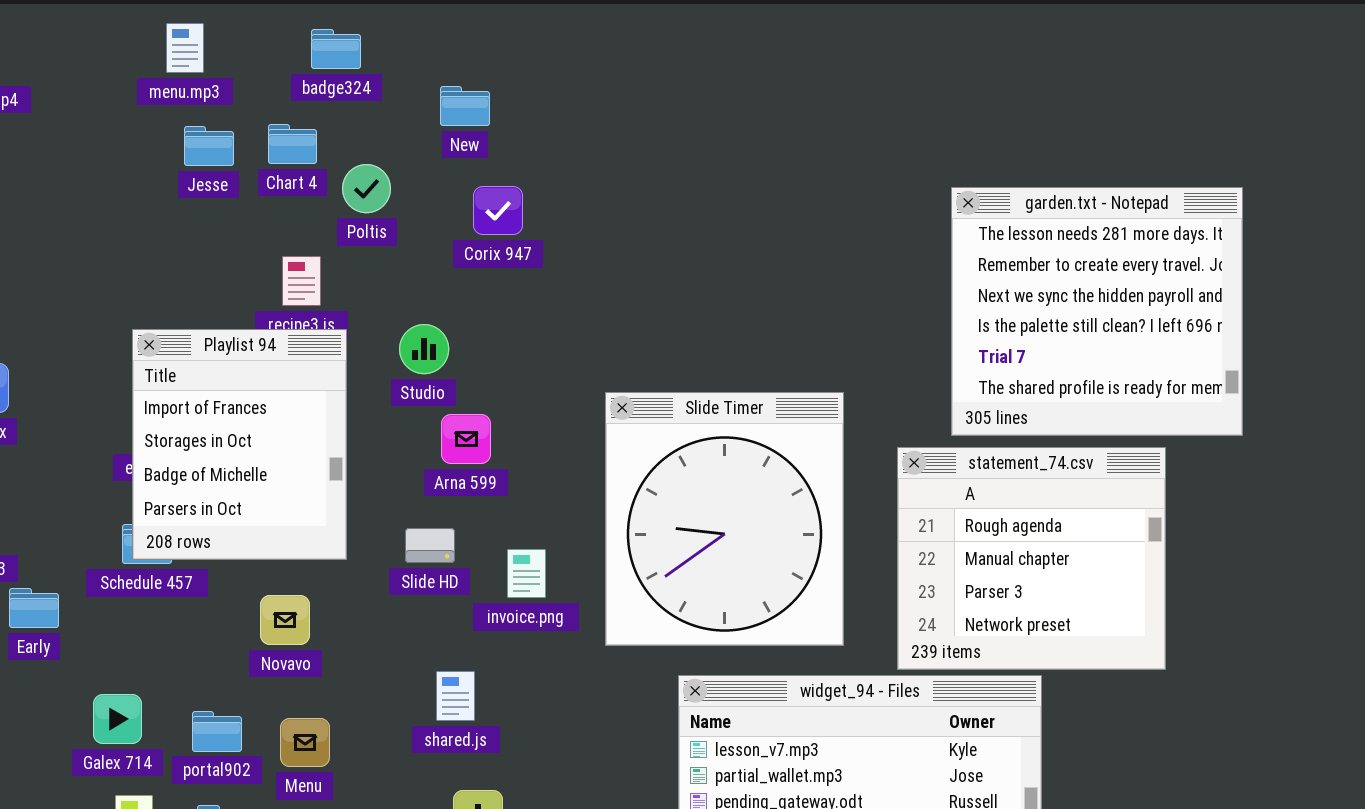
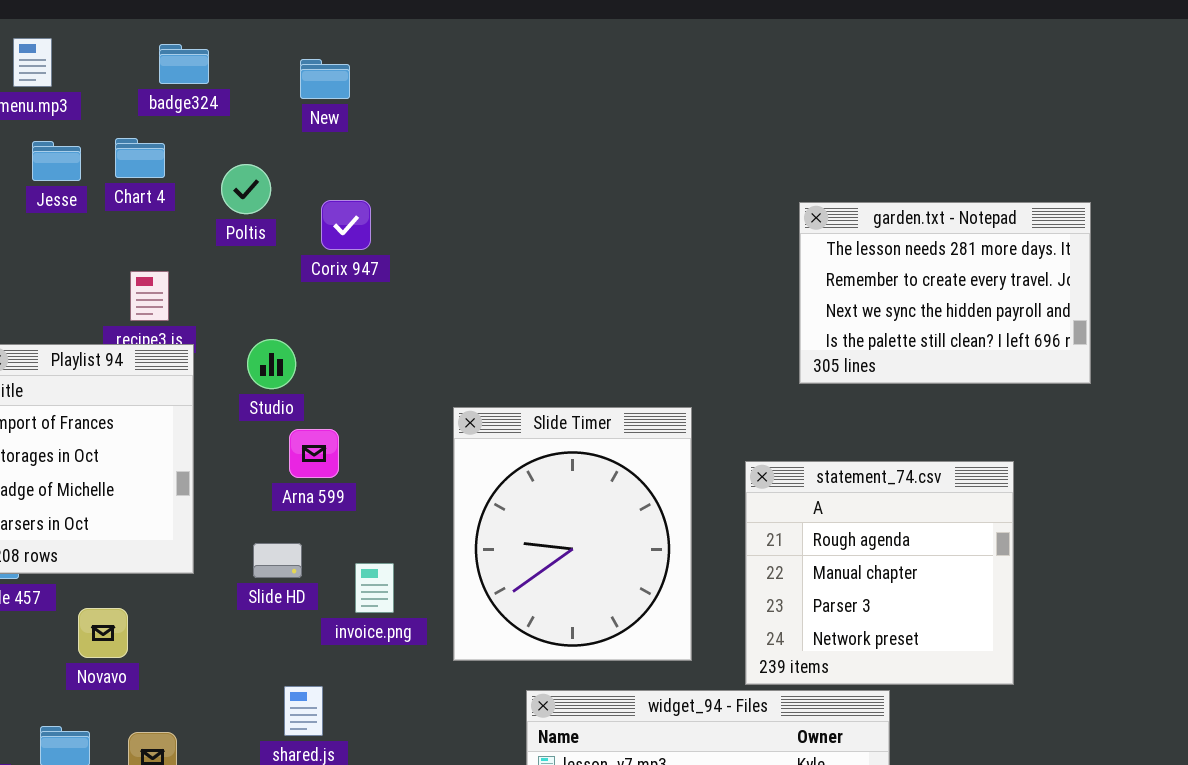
New: [440,86,490,126] -> [300,59,350,99], moved
Poltis: [342,164,391,213] -> [221,164,271,214], moved
garden.txt - Notepad: [951,187,1243,436] -> [799,202,1091,384], resized
Novavo: [260,595,310,645] -> [78,608,128,658], moved

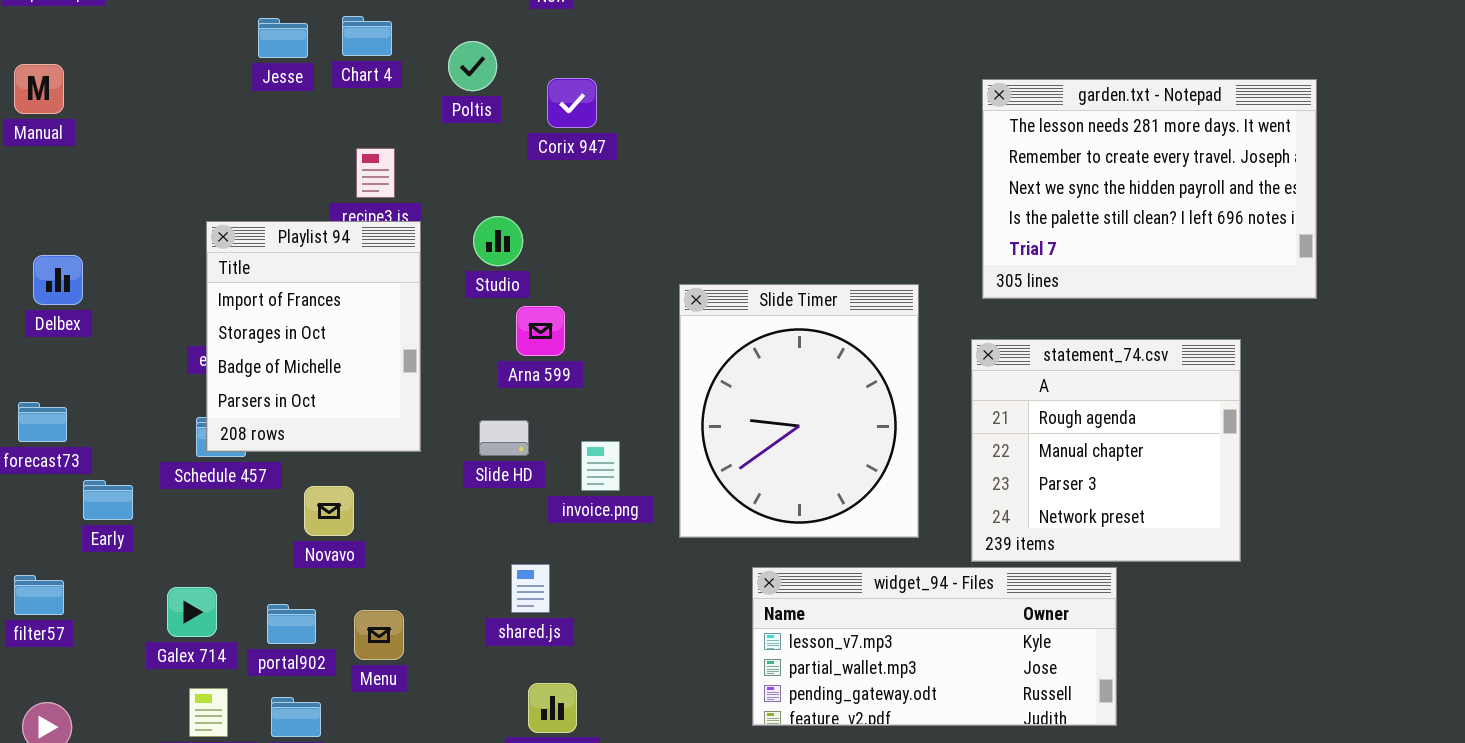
garden.txt - Notepad: [799,202,1091,384] -> [982,79,1317,299], resized

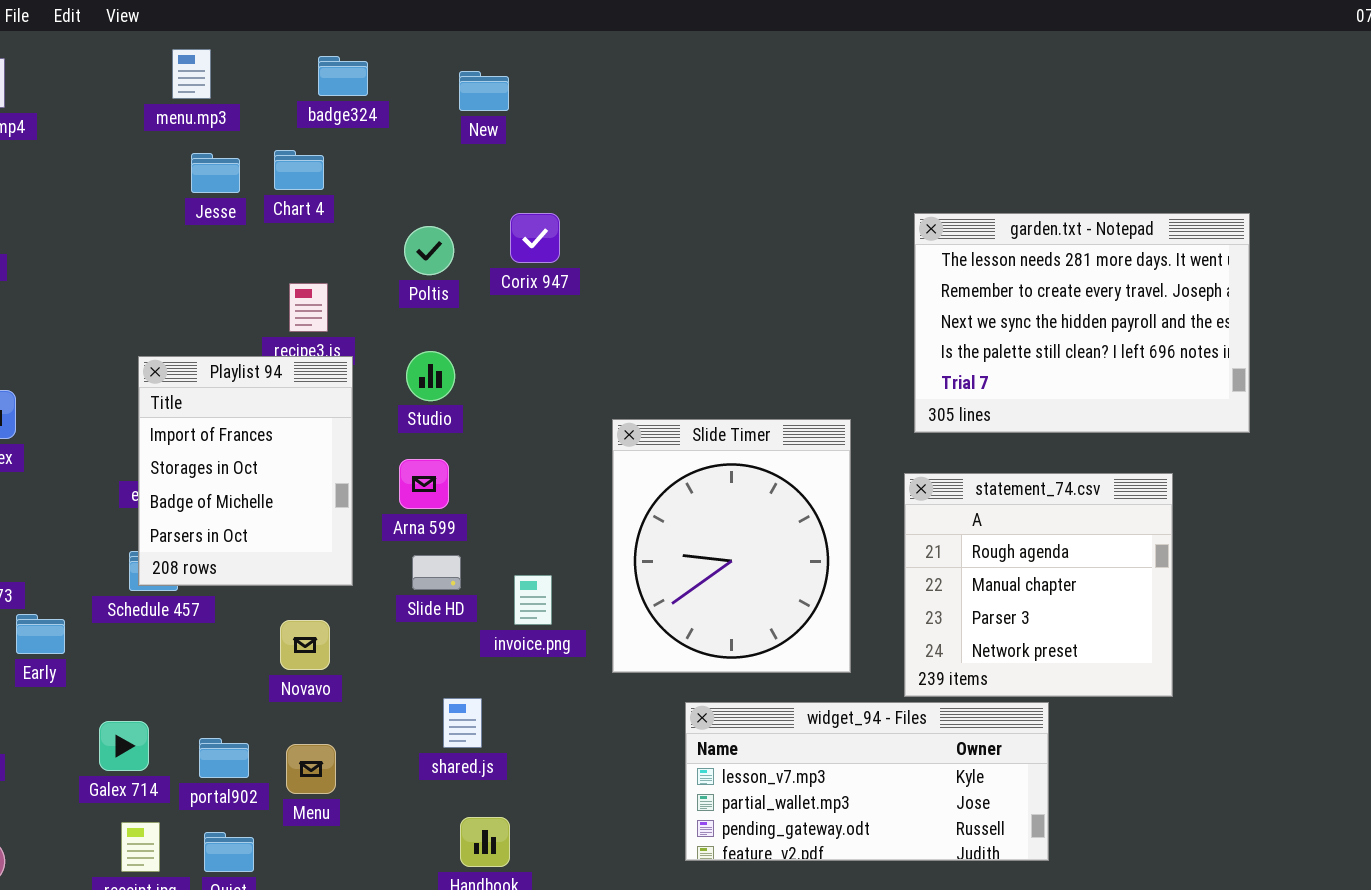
Poltis: [448,41,497,91] -> [404,226,454,275], moved
Corix 947: [547,78,597,128] -> [510,213,560,263], moved
Arna 599: [516,306,565,356] -> [399,459,449,509], moved
Novavo: [304,486,354,536] -> [280,620,330,670], moved

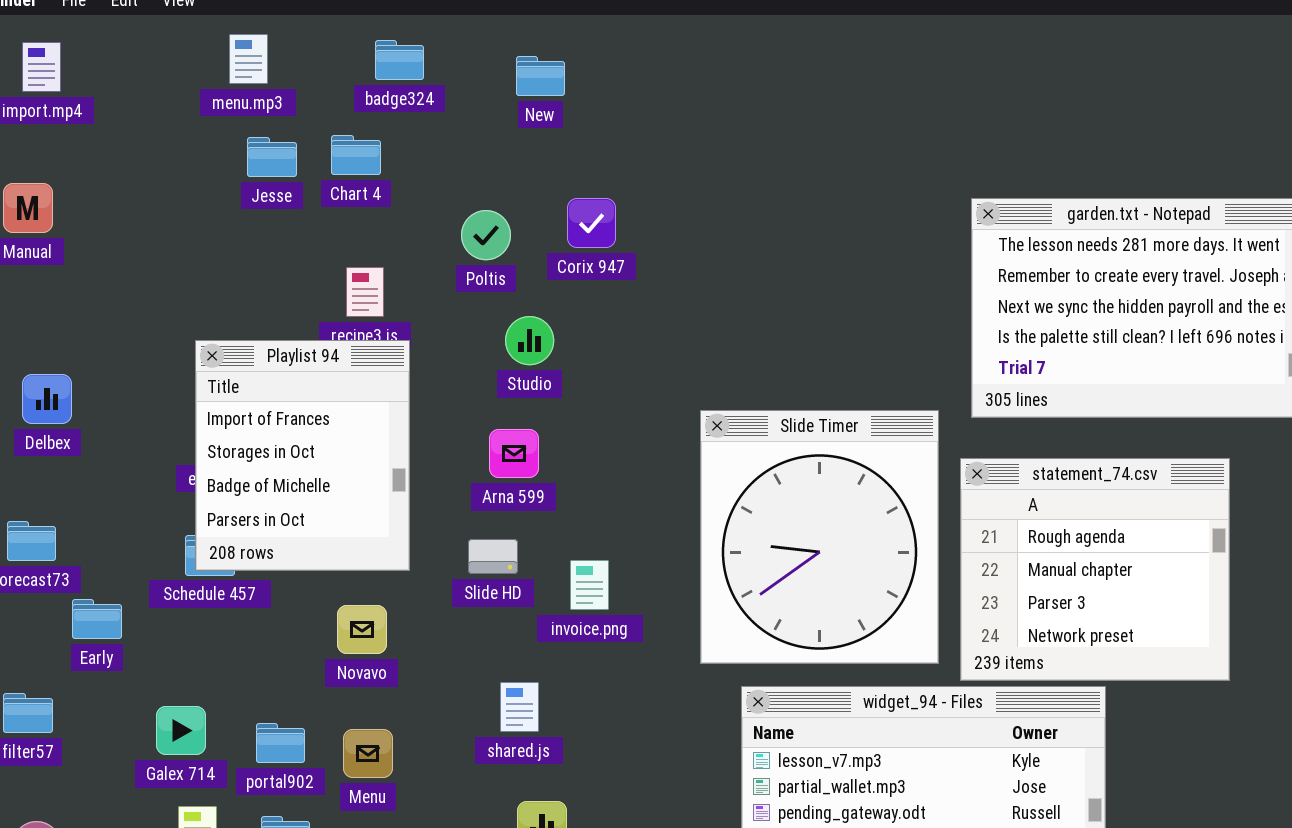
Studio: [406,351,455,401] -> [505,316,554,365], moved
Slide Timer: [612,419,851,673] -> [700,410,939,664], moved
Arna 599: [399,459,449,509] -> [489,429,539,478], moved

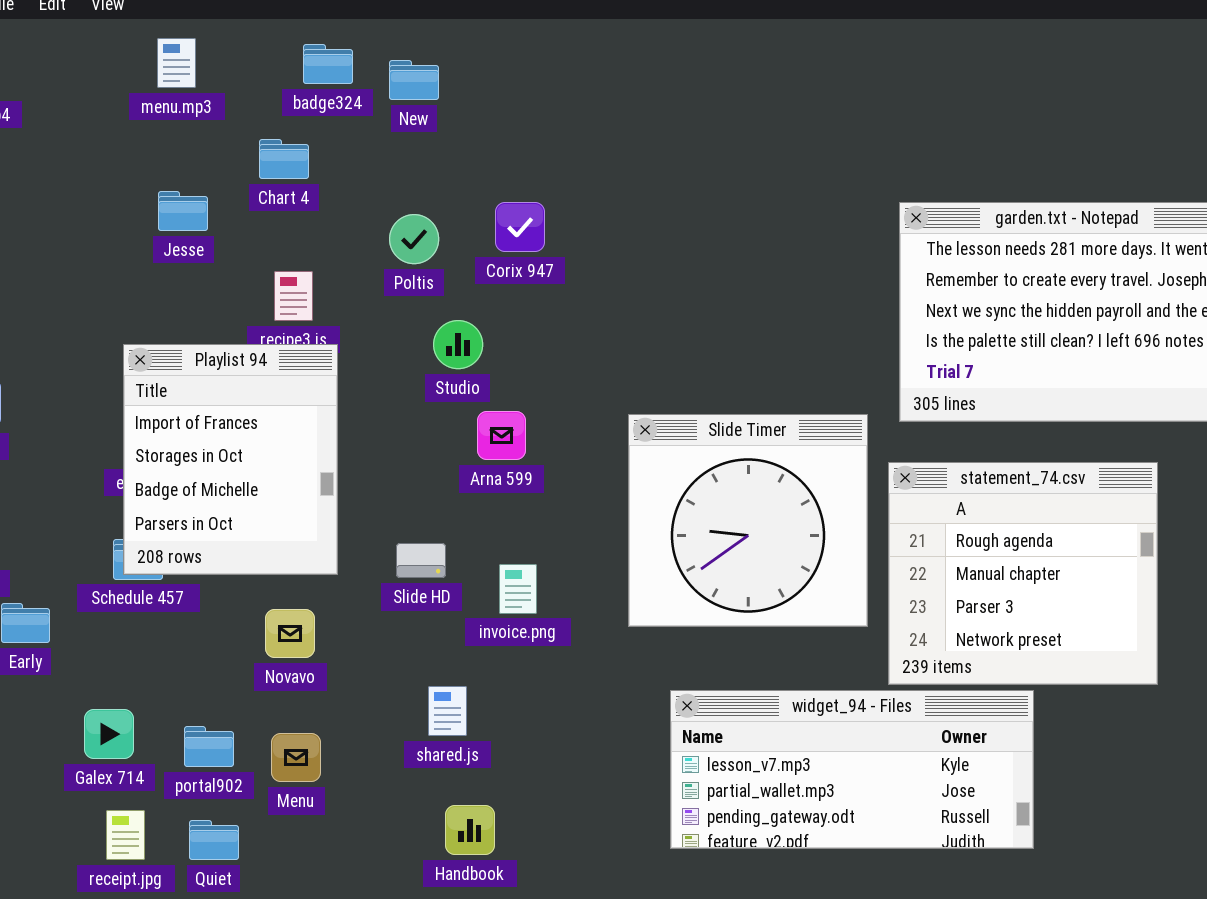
New: [516,56,565,96] -> [389,60,439,100], moved
Jesse: [247,137,297,177] -> [158,191,208,231], moved
Slide Timer: [700,410,939,664] -> [628,414,868,627], resized
Arna 599: [489,429,539,478] -> [477,411,526,460], moved

